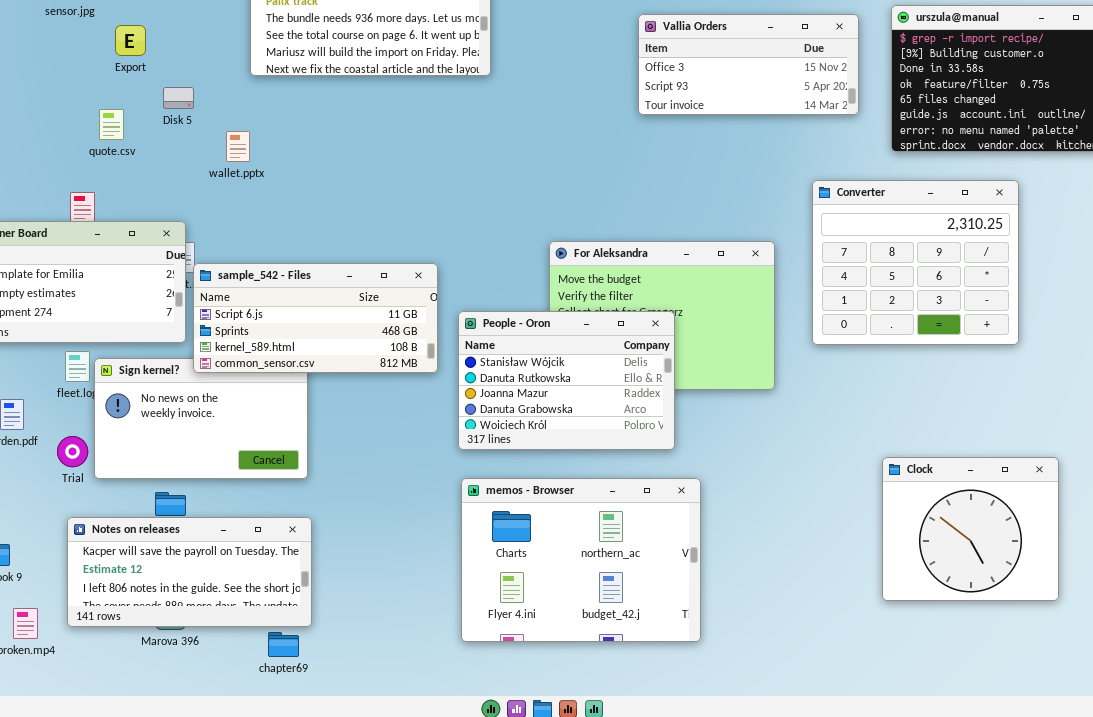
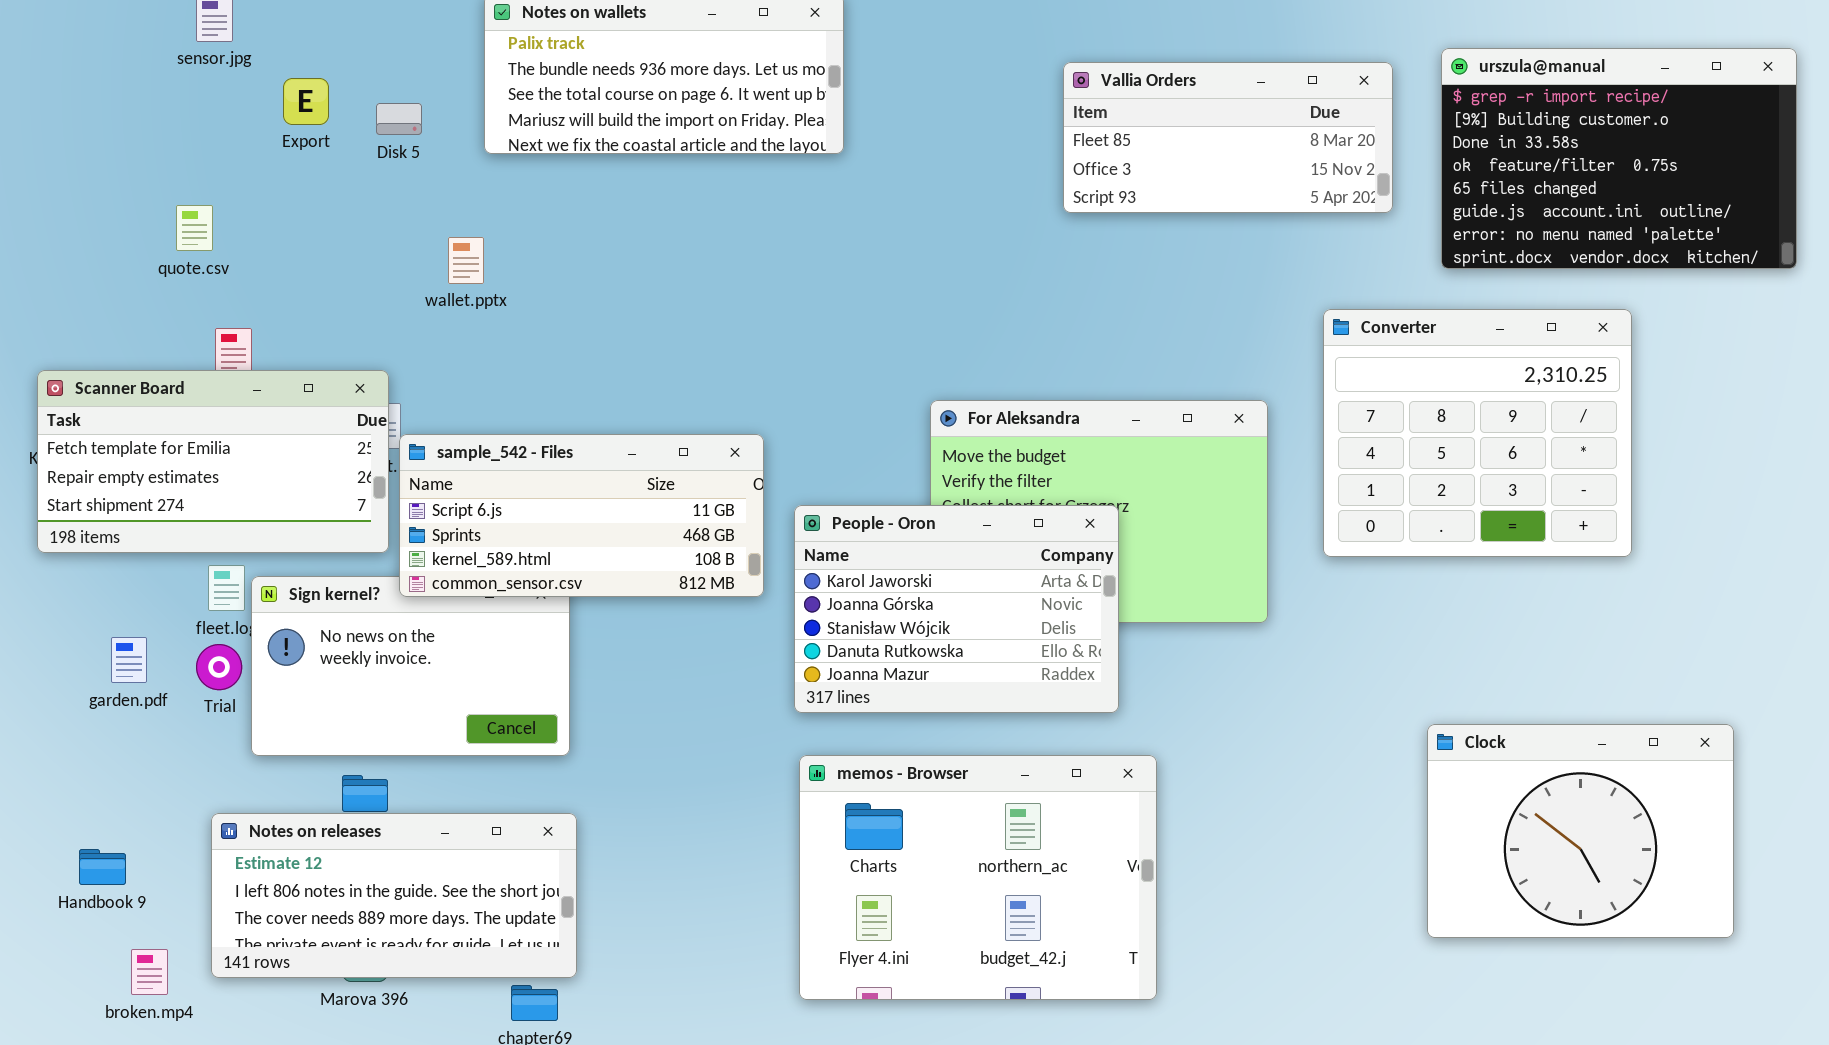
Vallia Orders: [638,14,859,115] -> [1063,62,1393,213], scrolled up 1 row
Disk 5: [163,87,194,109] -> [376,103,422,135], moved
quote.csv: [99,109,124,140] -> [176,205,213,251], moved
People - Oron: [458,311,675,450] -> [794,505,1119,713], scrolled up 2 rows
Trial: [57,436,88,467] -> [196,644,242,690], moved
Clock: [882,457,1059,601] -> [1427,724,1734,938], resized
Notes on releases: [67,517,312,627] -> [211,813,577,978], scrolled down 1 row

